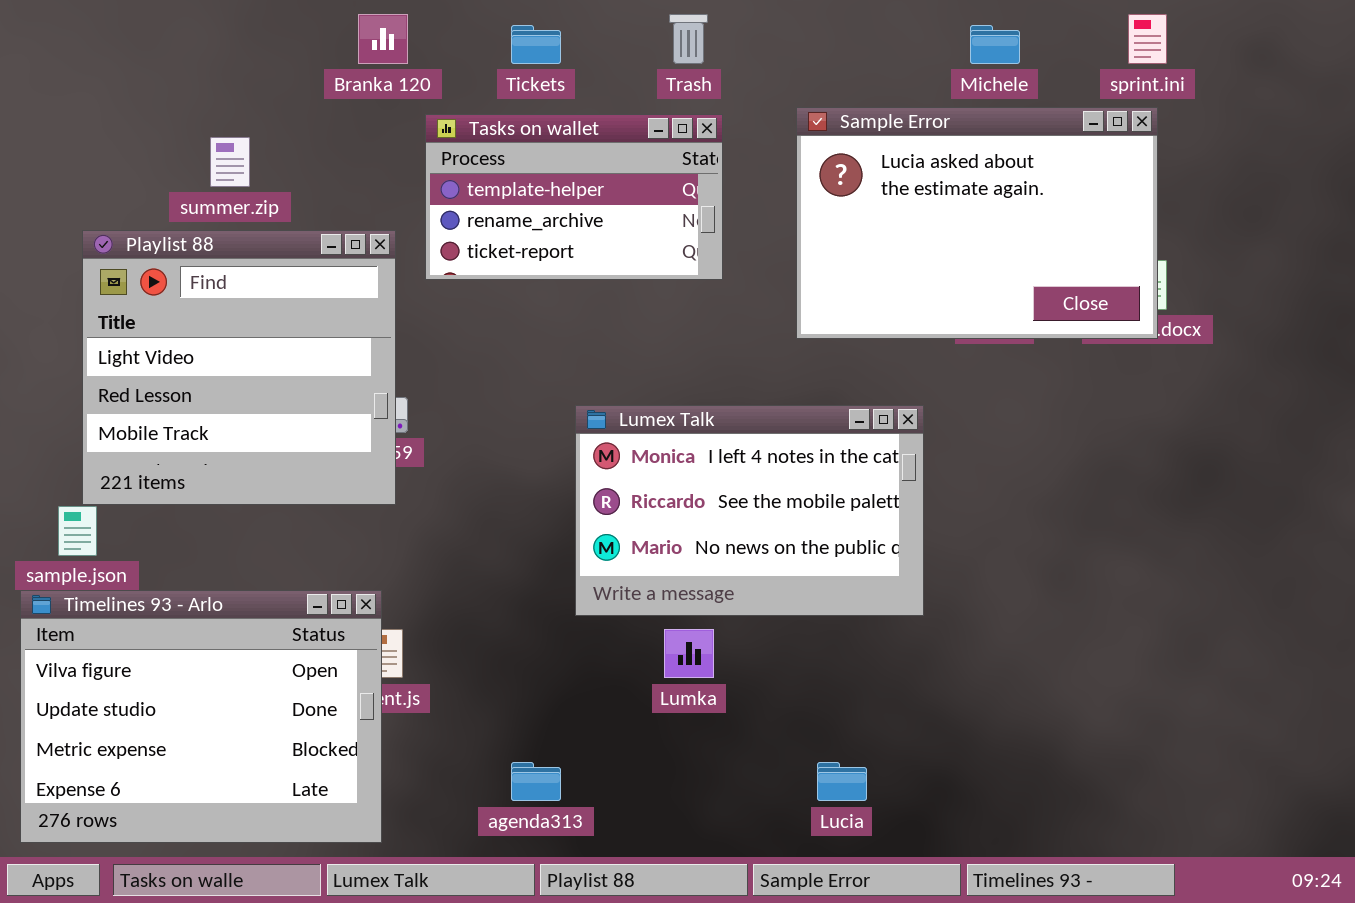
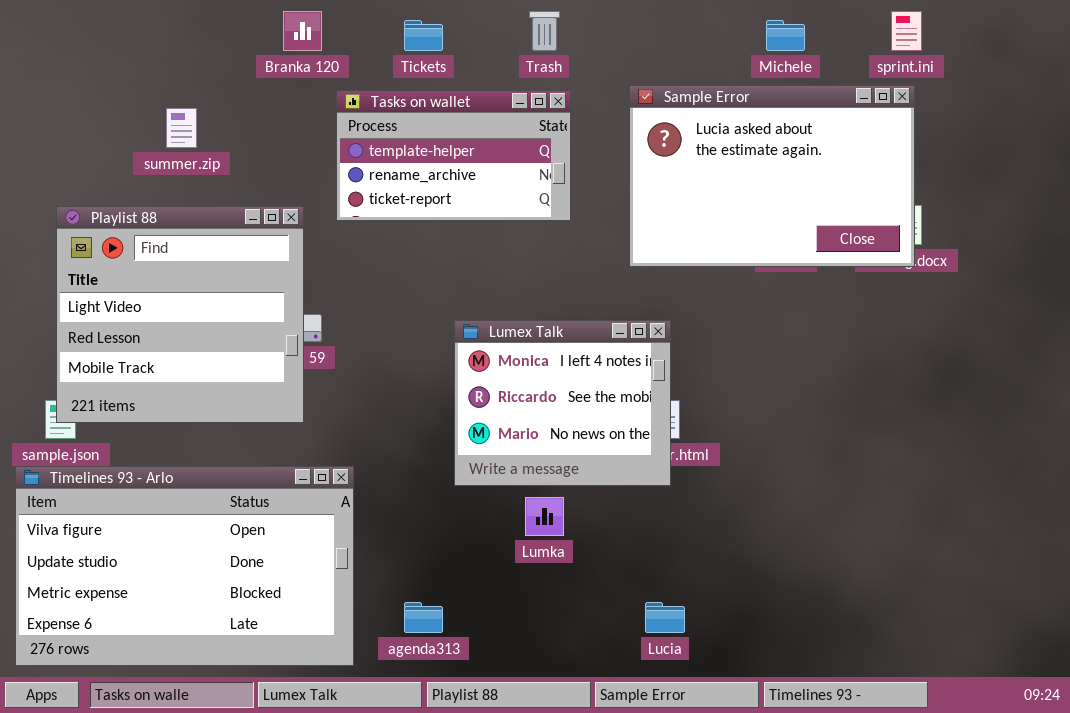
Playlist 88: [82,230,396,505] -> [56,206,304,423], moved
Lumex Talk: [575,405,924,616] -> [454,320,671,486], resized
Timelines 93 - Arlo: [20,590,382,843] -> [15,466,354,666], resized

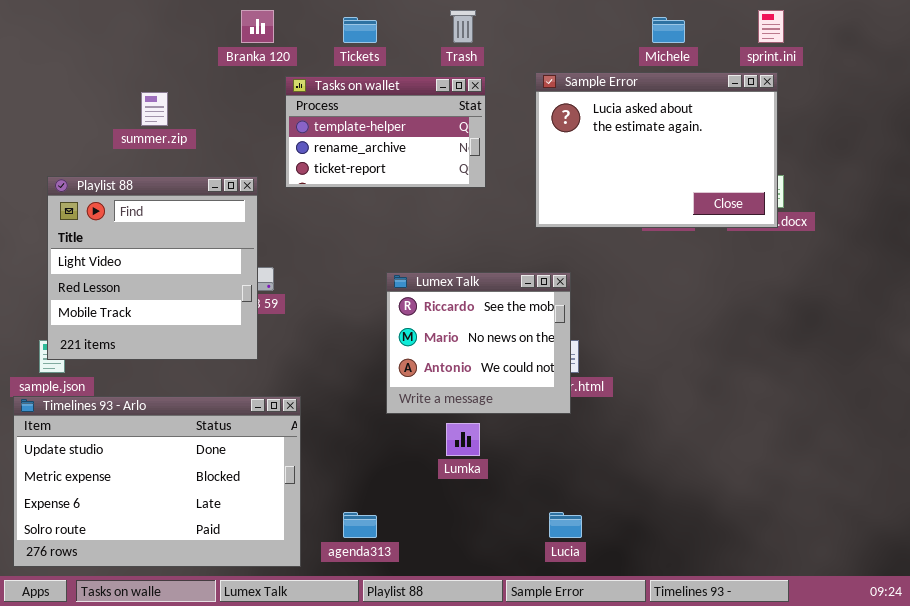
Lumex Talk: [454,320,671,486] -> [386,272,571,414], scrolled down 1 row
Timelines 93 - Arlo: [15,466,354,666] -> [13,396,301,567], scrolled down 1 row

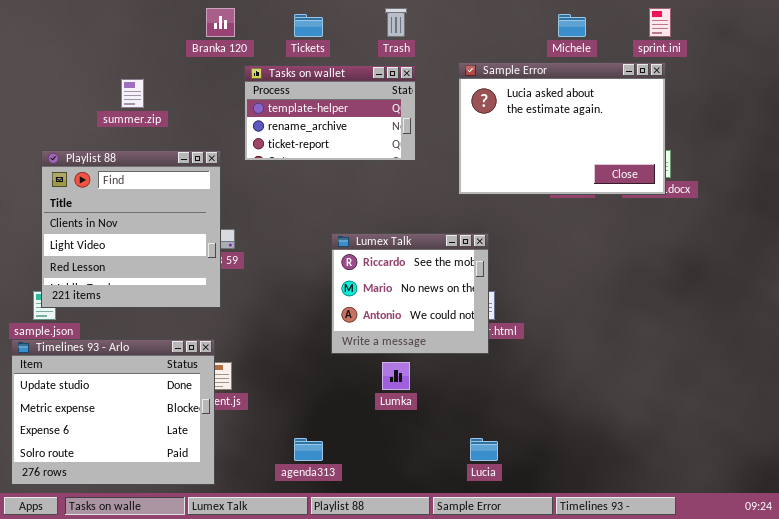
Playlist 88: [47,176,258,360] -> [41,150,221,308], scrolled up 1 row
Timelines 93 - Arlo: [13,396,301,567] -> [11,339,215,485], resized

